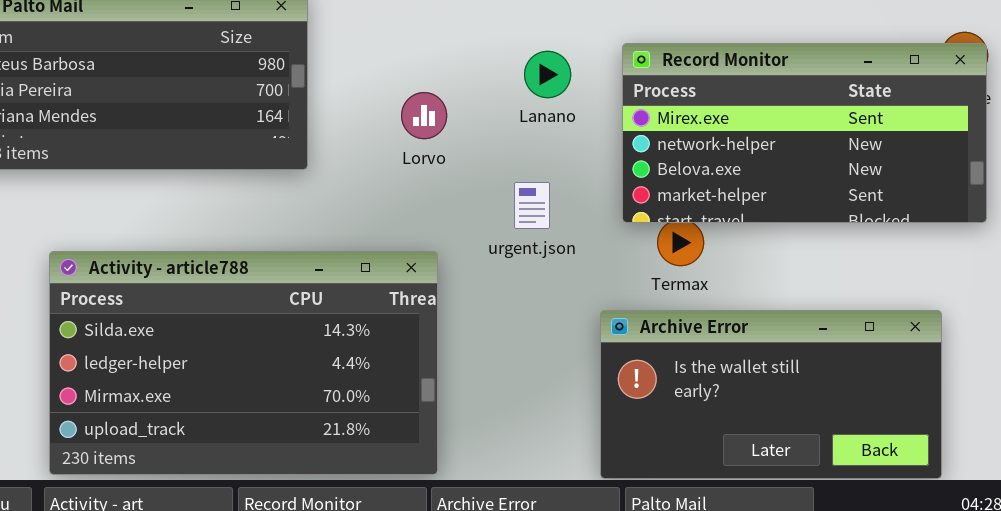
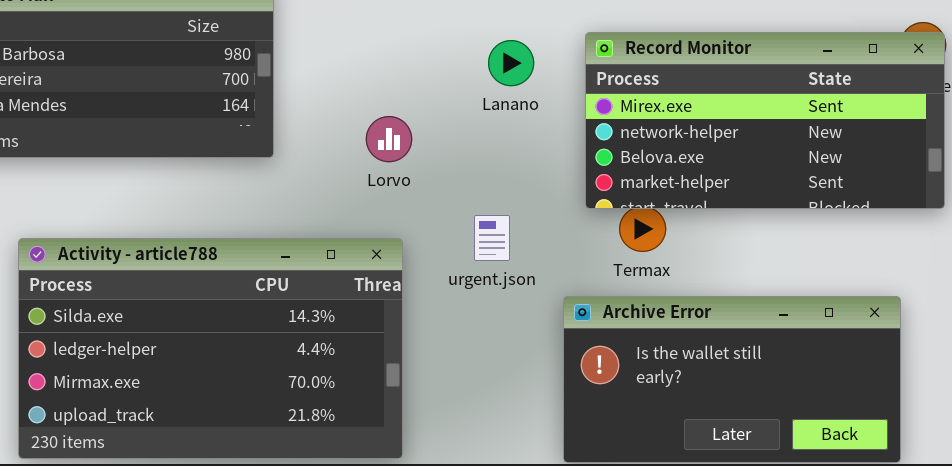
Lorvo: [401,92,447,139] -> [366,116,412,162], moved
urgent.json: [514,182,550,229] -> [474,215,510,261], moved

